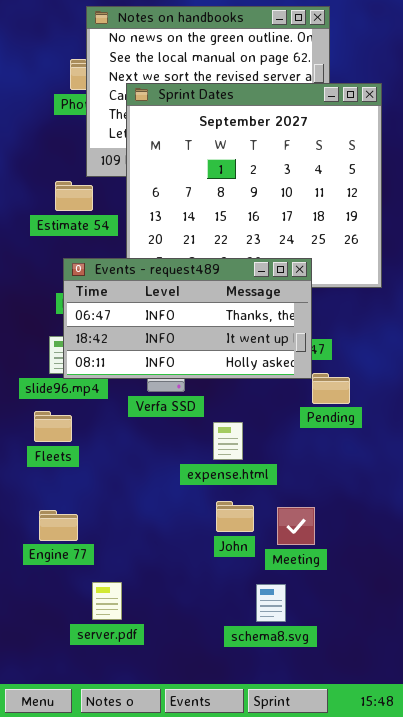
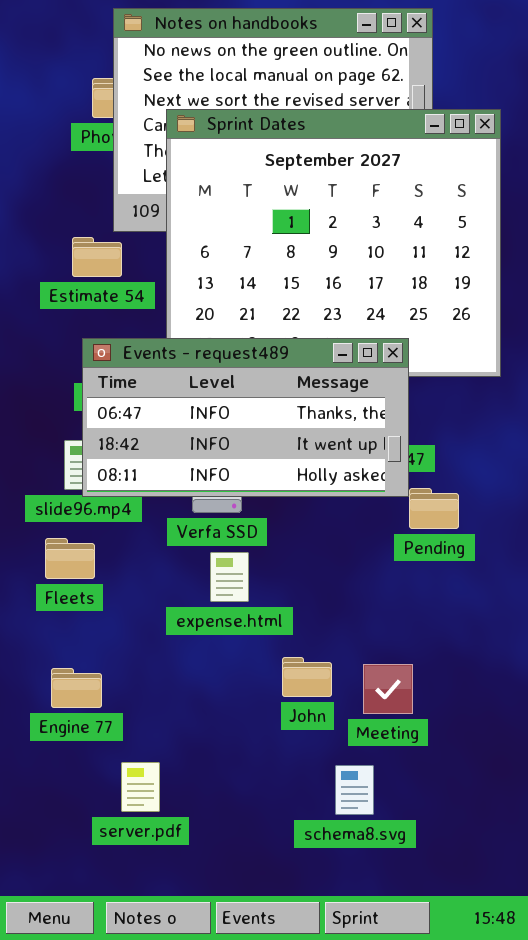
expense.html: [213,422,243,460] -> [210,552,249,602], moved

